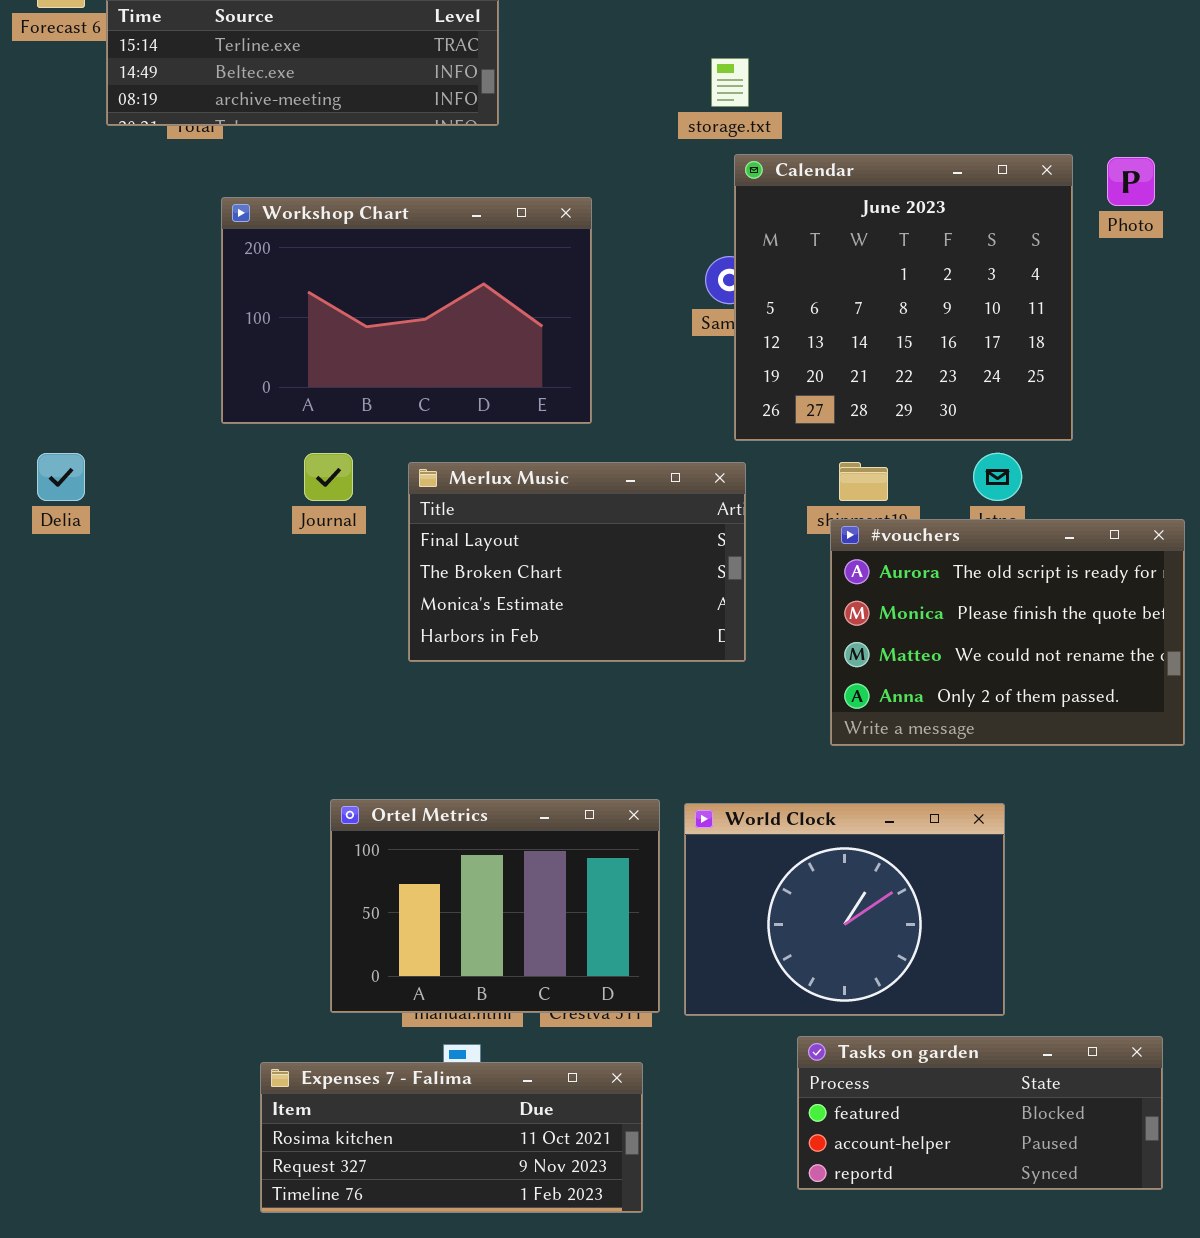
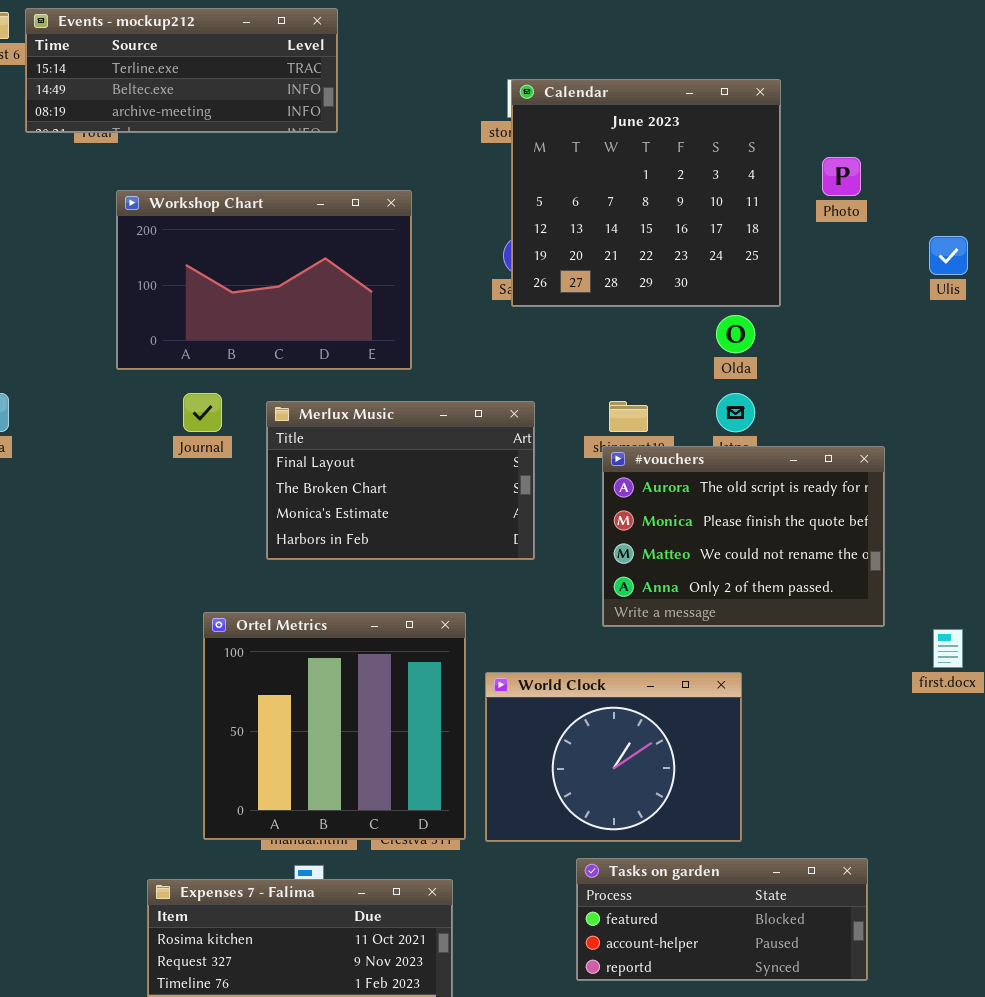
Calendar: [734,154,1073,441] -> [511,79,781,307], moved
Ortel Metrics: [330,799,660,1013] -> [203,612,466,840], resized

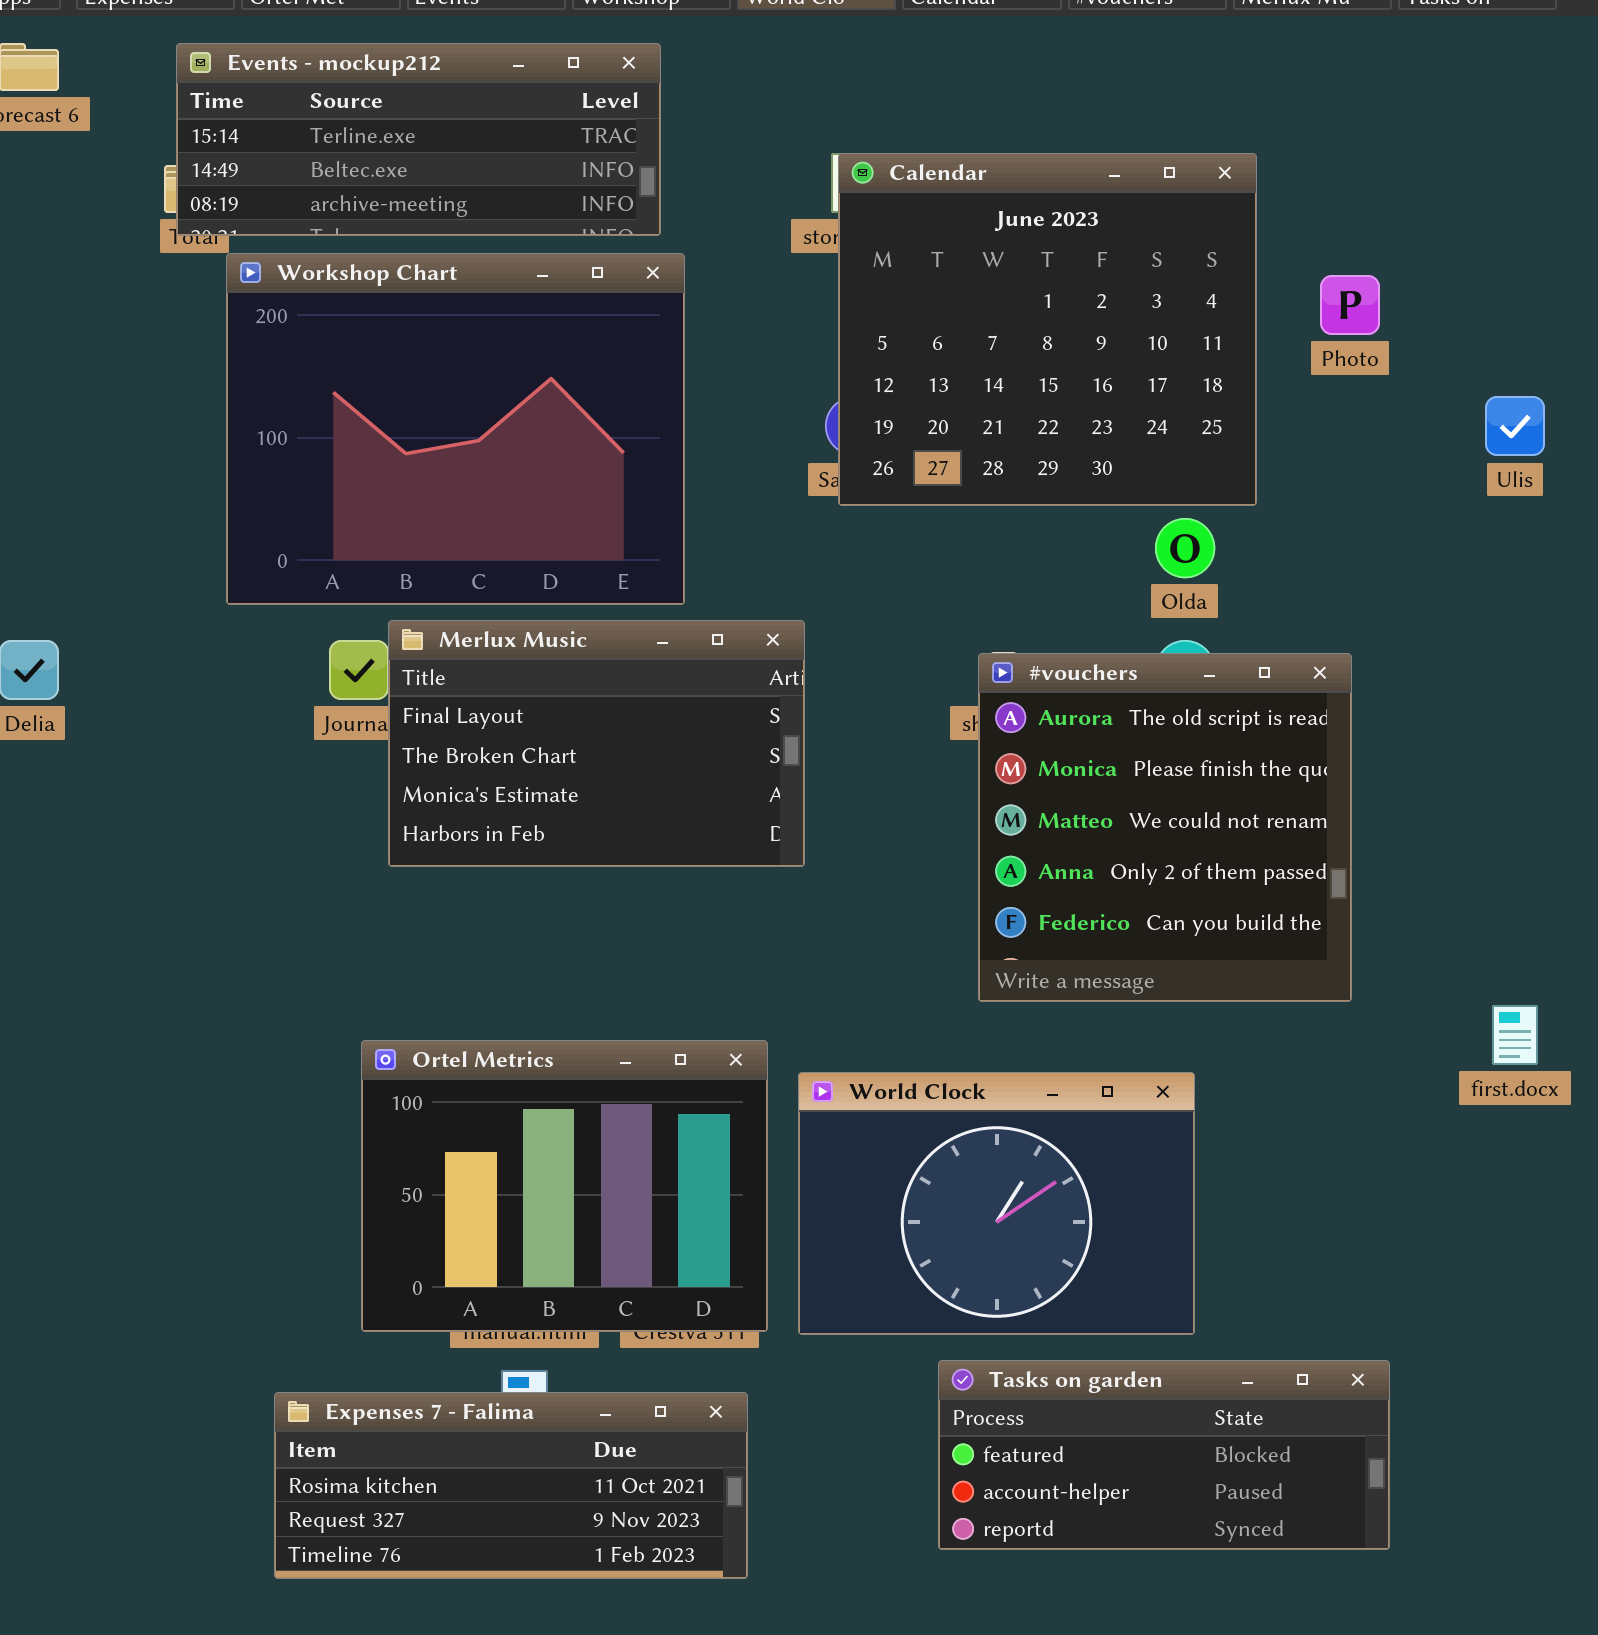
Events - mockup212: [25,8,338,133] -> [176,43,661,236], moved
Workshop Chart: [116,190,412,370] -> [226,253,685,605], resized
Merlux Music: [266,401,535,560] -> [388,620,805,867], moved
#vouchers: [602,446,885,627] -> [978,653,1352,1002], resized
Ortel Metrics: [203,612,466,840] -> [361,1040,768,1332], resized

